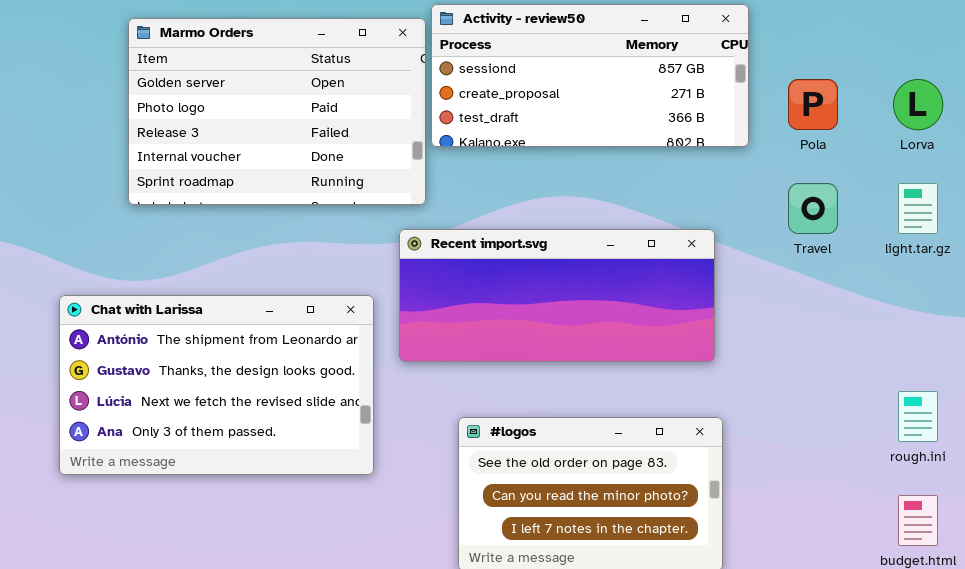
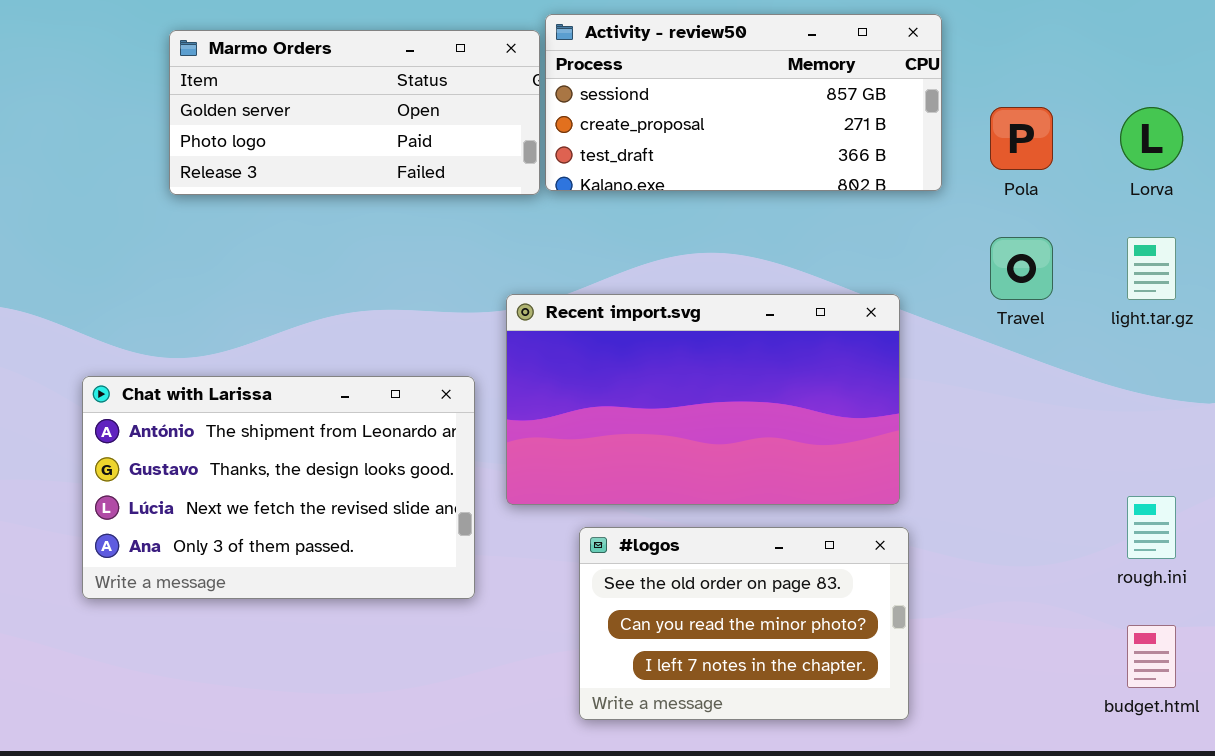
Marmo Orders: [128,18,426,205] -> [169,30,540,195], resized
Recent import.svg: [399,229,715,362] -> [506,294,900,505], resized

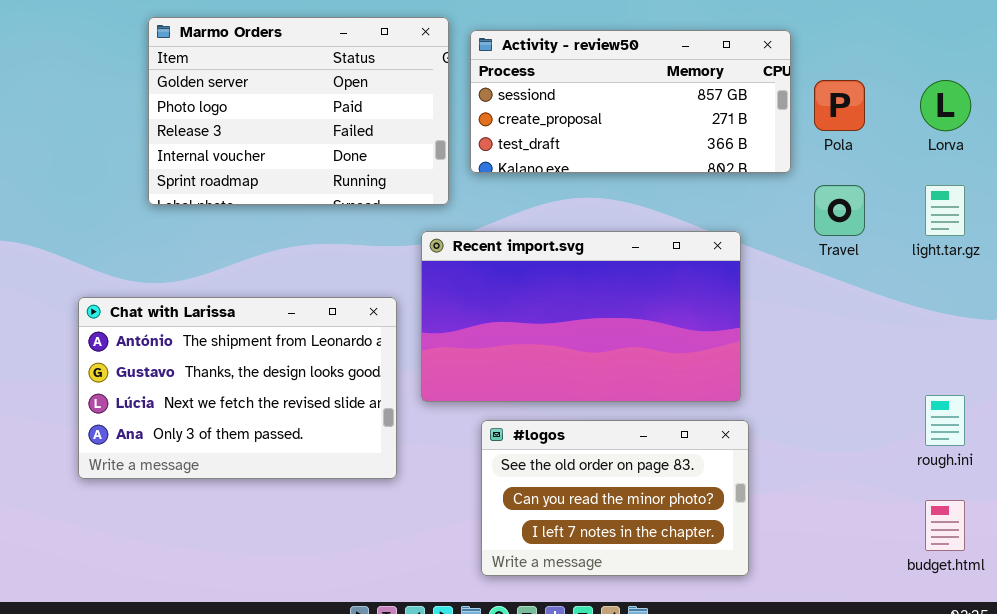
Activity - review50: [545,14,942,191] -> [470,30,791,173], moved
Marmo Orders: [169,30,540,195] -> [148,17,449,205], resized

